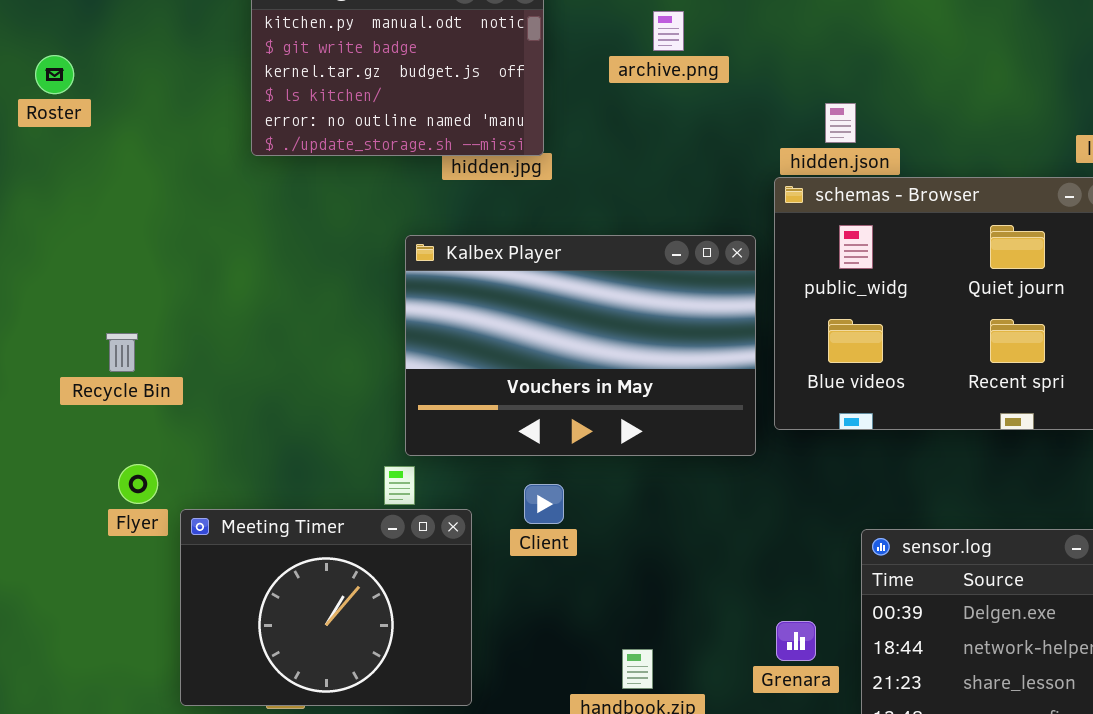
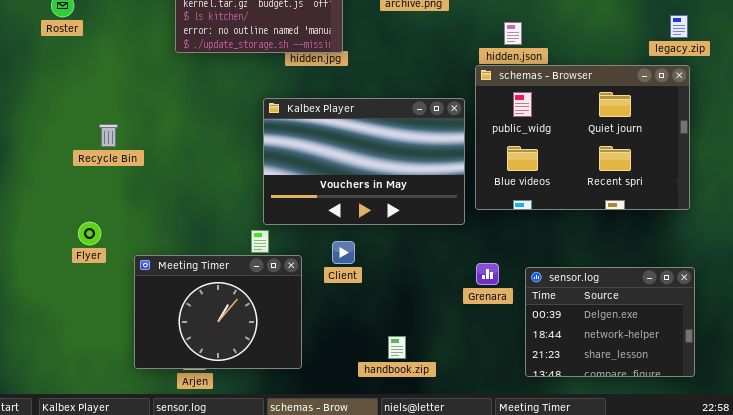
Recycle Bin: [106,333,138,372] -> [99,124,118,147], moved
Flyer: [118,464,158,504] -> [78,222,101,245], moved
Grenara: [776,621,816,661] -> [476,263,499,285], moved

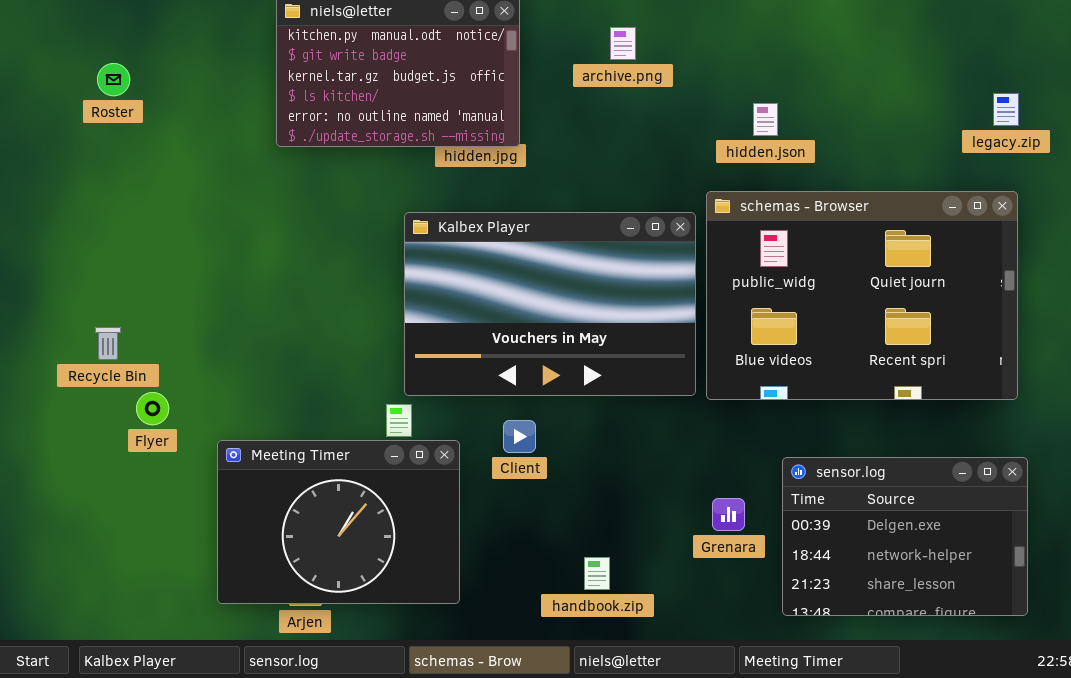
schemas - Browser: [475,65,690,210] -> [706,191,1018,400], moved
Recycle Bin: [99,124,118,147] -> [95,327,121,360], moved
Grenara: [476,263,499,285] -> [712,498,745,531], moved

